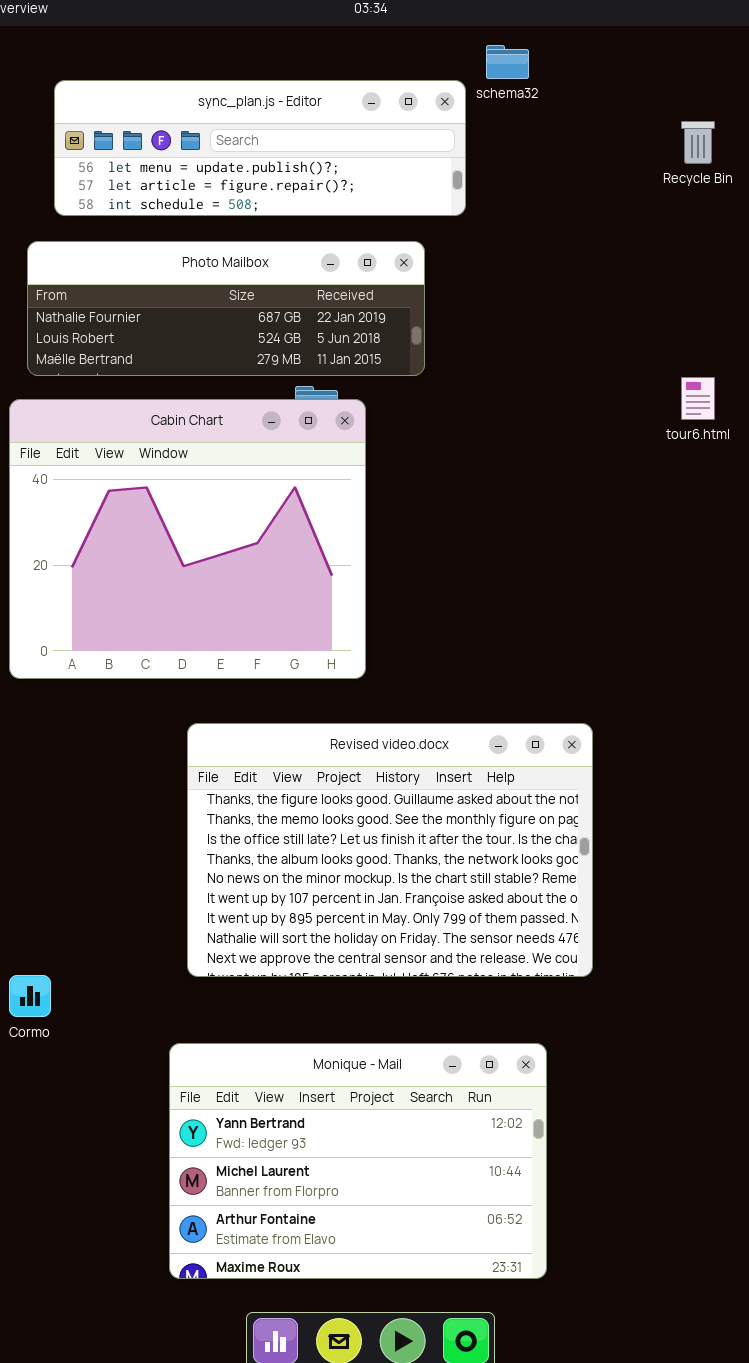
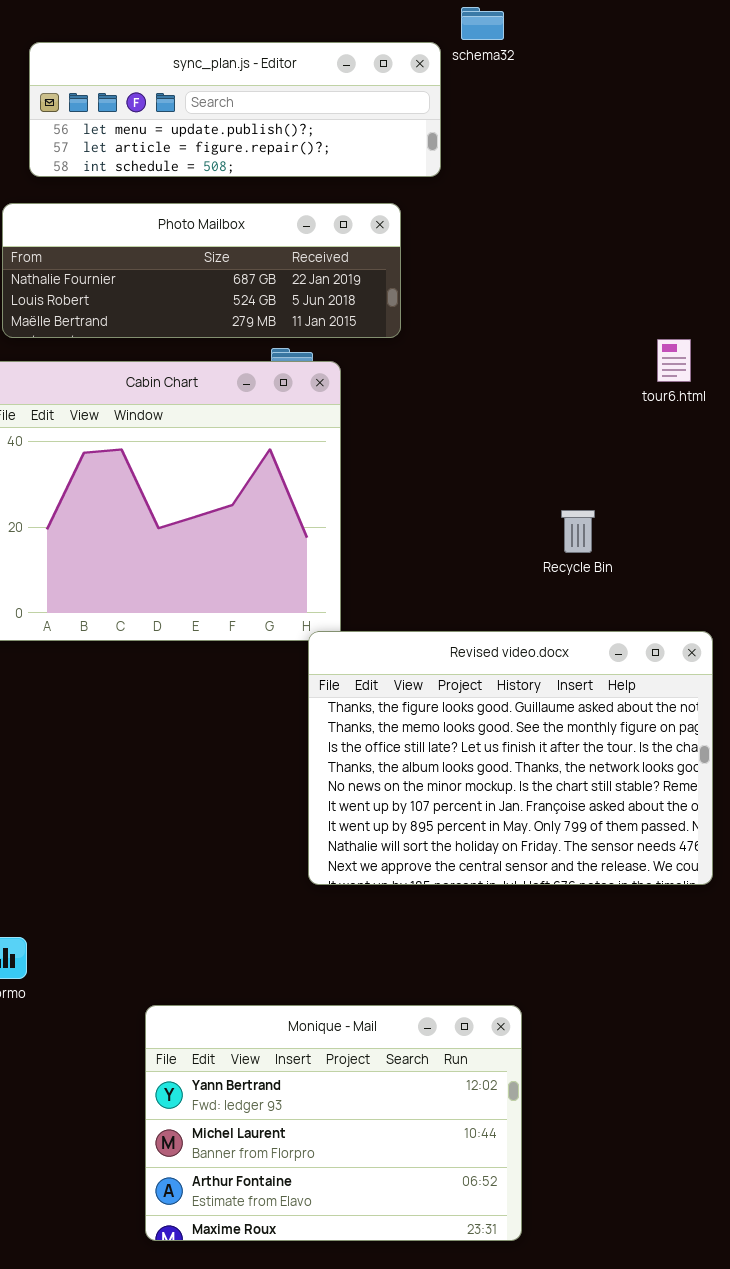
Recycle Bin: [681,121,715,164] -> [561,510,595,553], moved
Revised video.docx: [187,723,593,977] -> [308,631,713,885], moved

